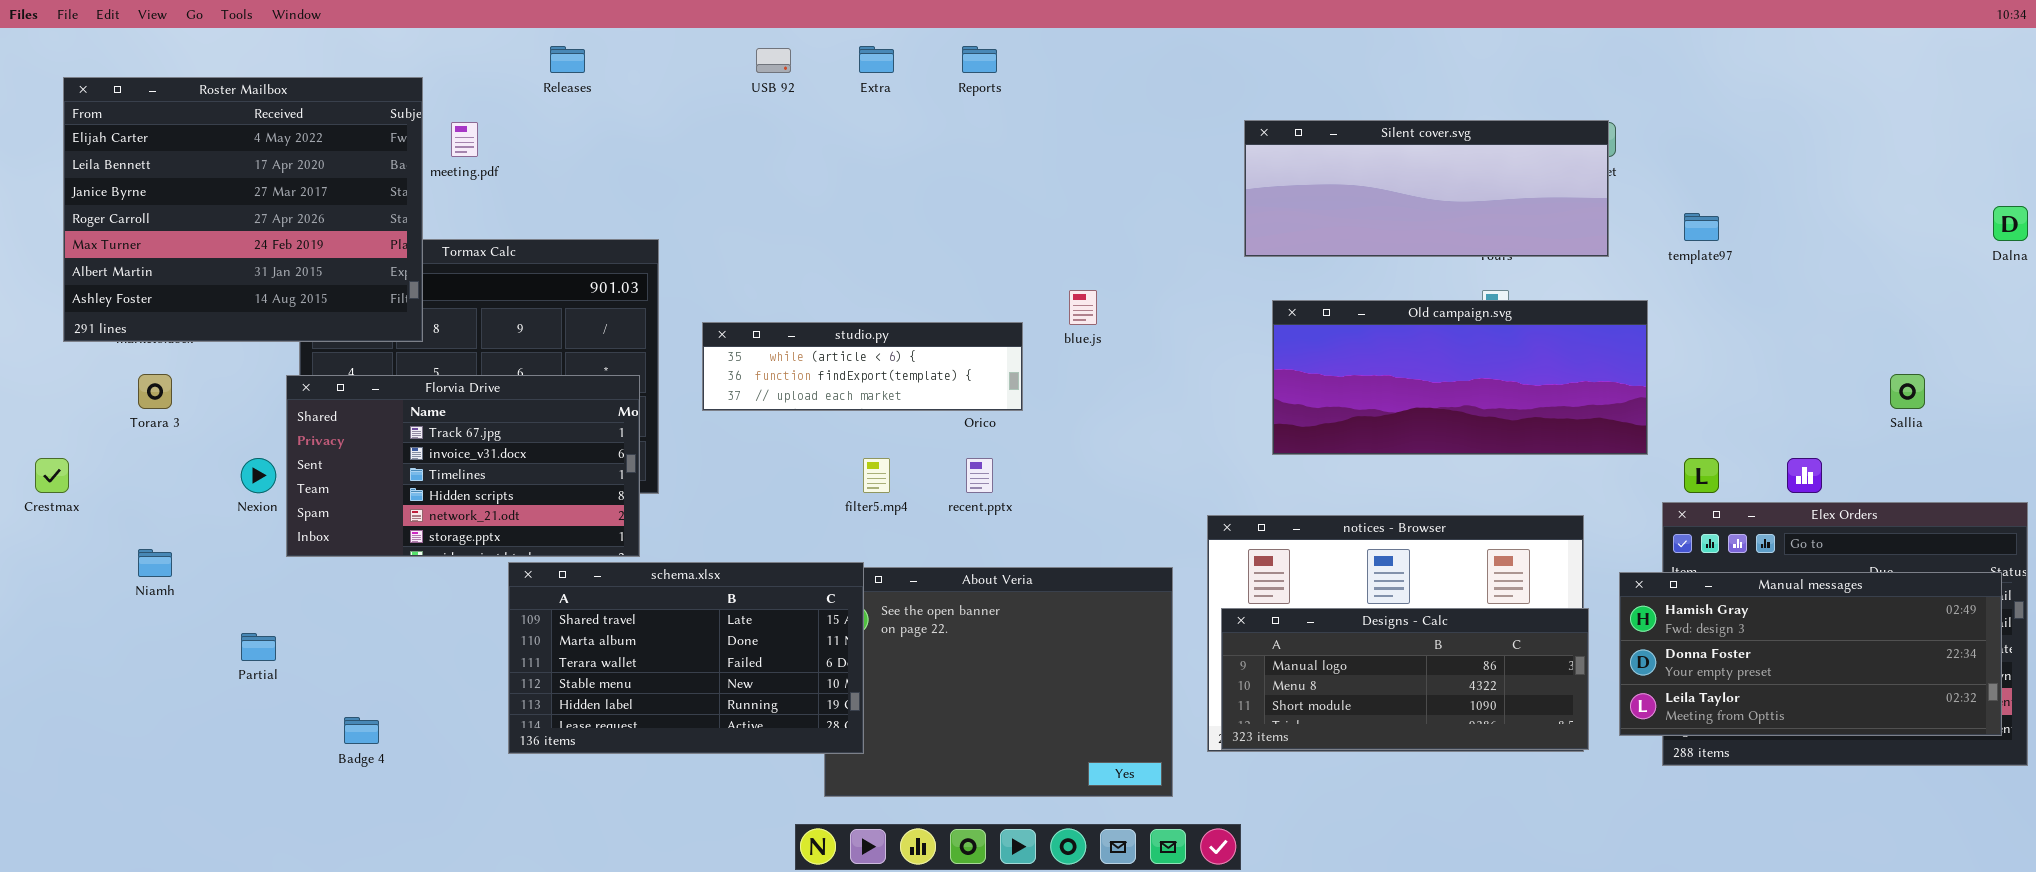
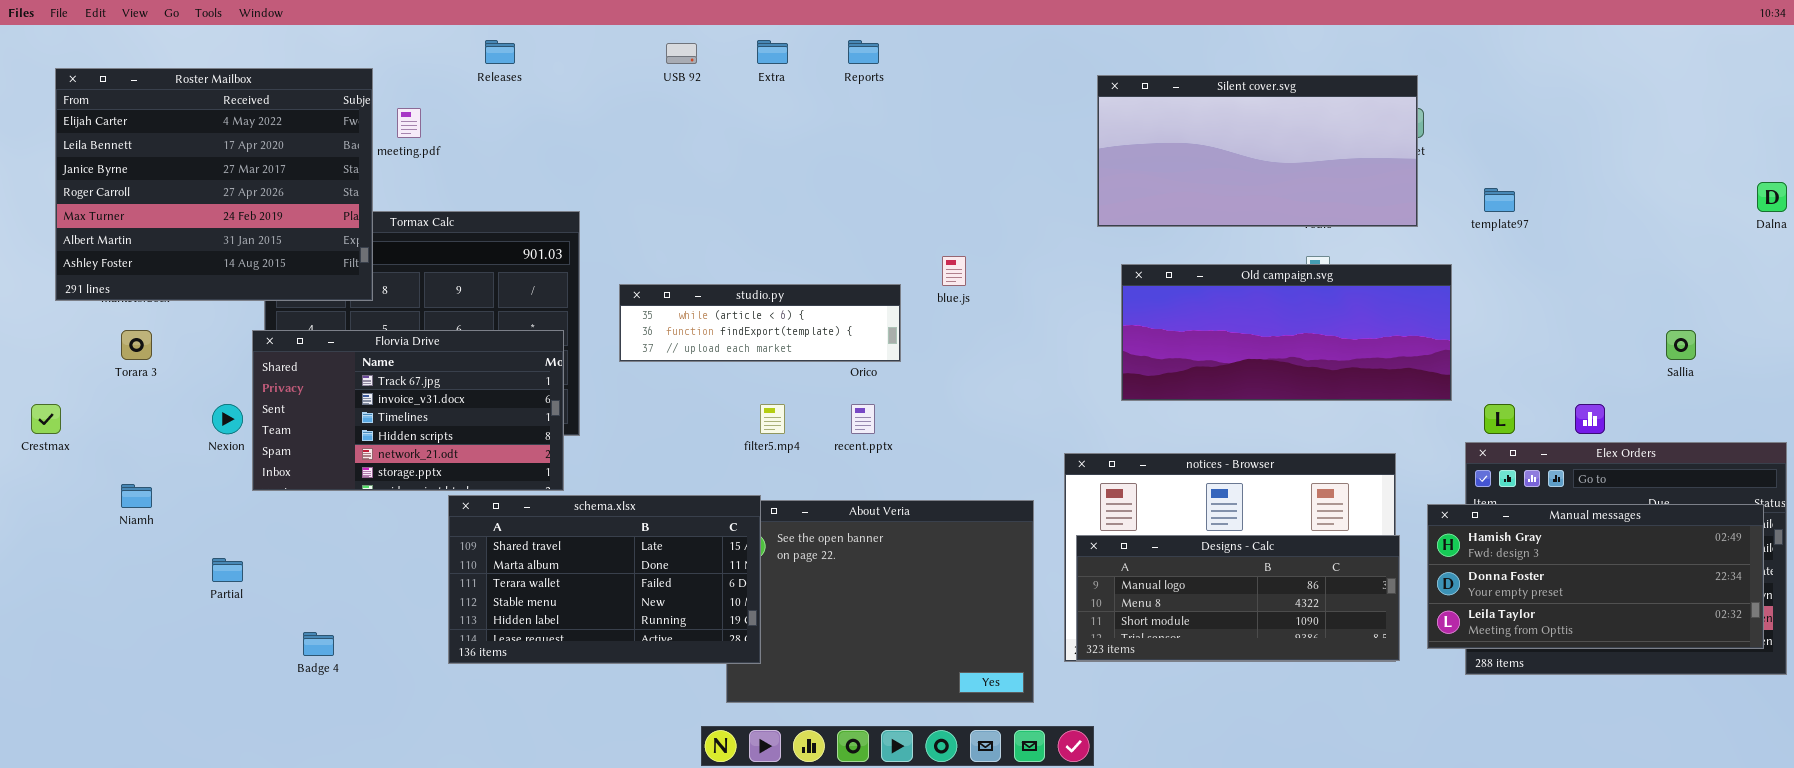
Silent cover.svg: [1244,120,1609,257] -> [1097,75,1418,227], resized

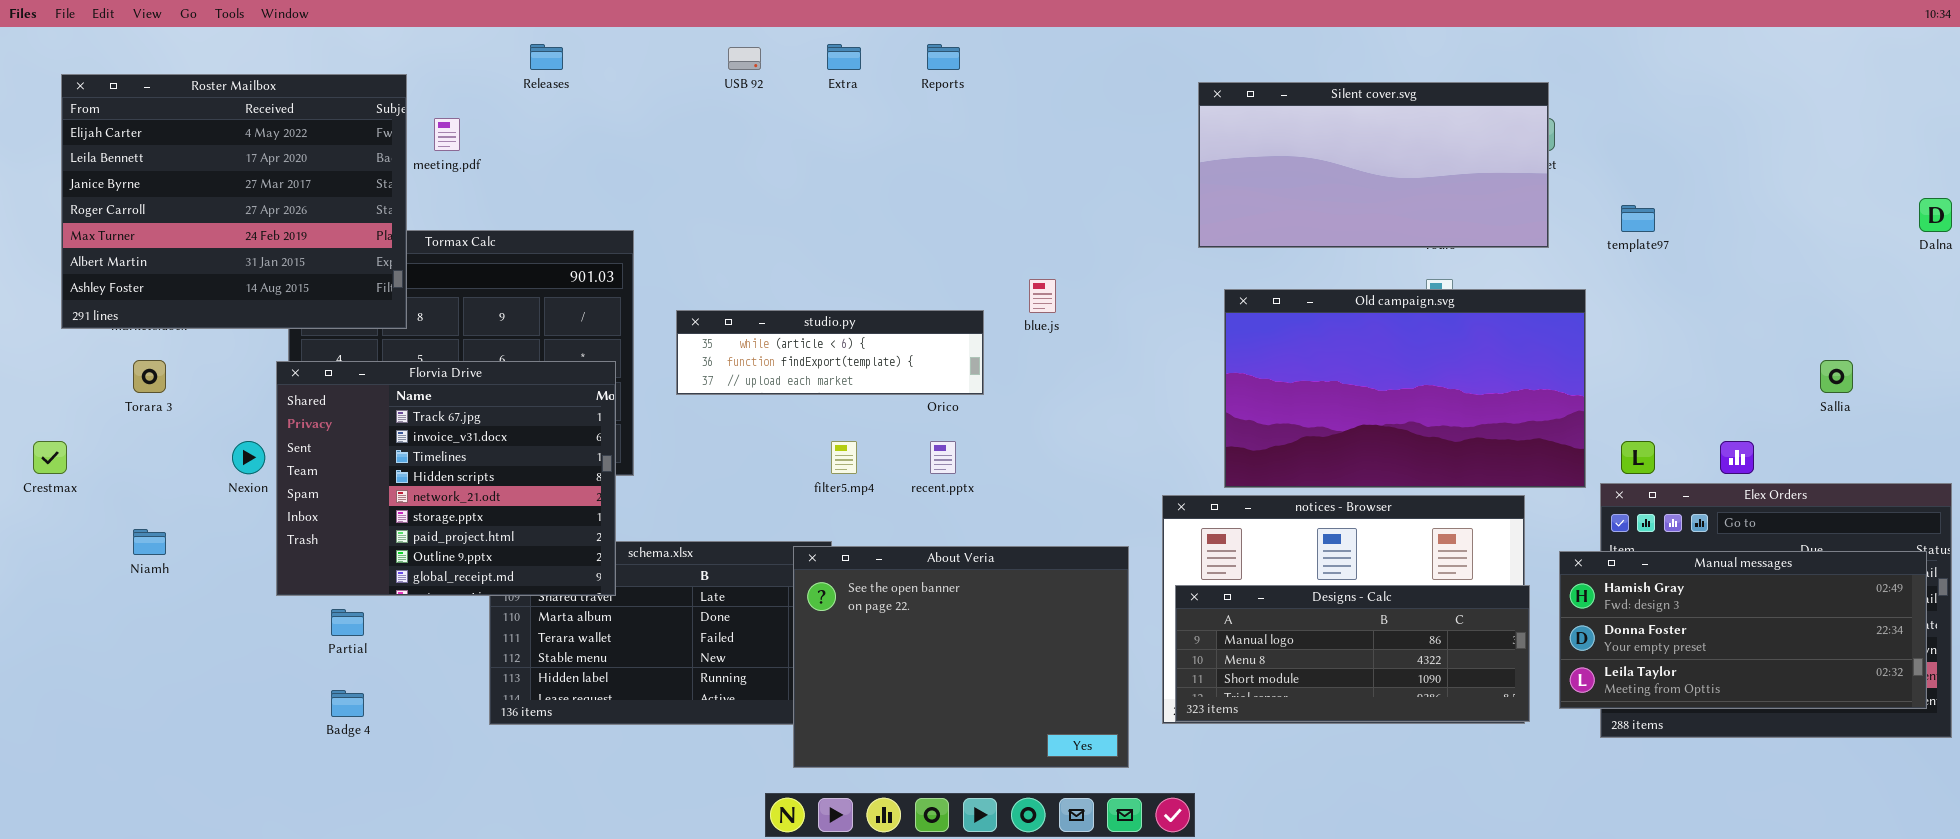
Old campaign.svg: [1121,264,1452,401] -> [1224,289,1586,488], resized
Florvia Drive: [252,330,564,491] -> [276,361,616,596], resized
About Veria: [726,500,1034,703] -> [793,546,1129,768], raised
Partial: [212,558,243,582] -> [331,609,364,636], moved

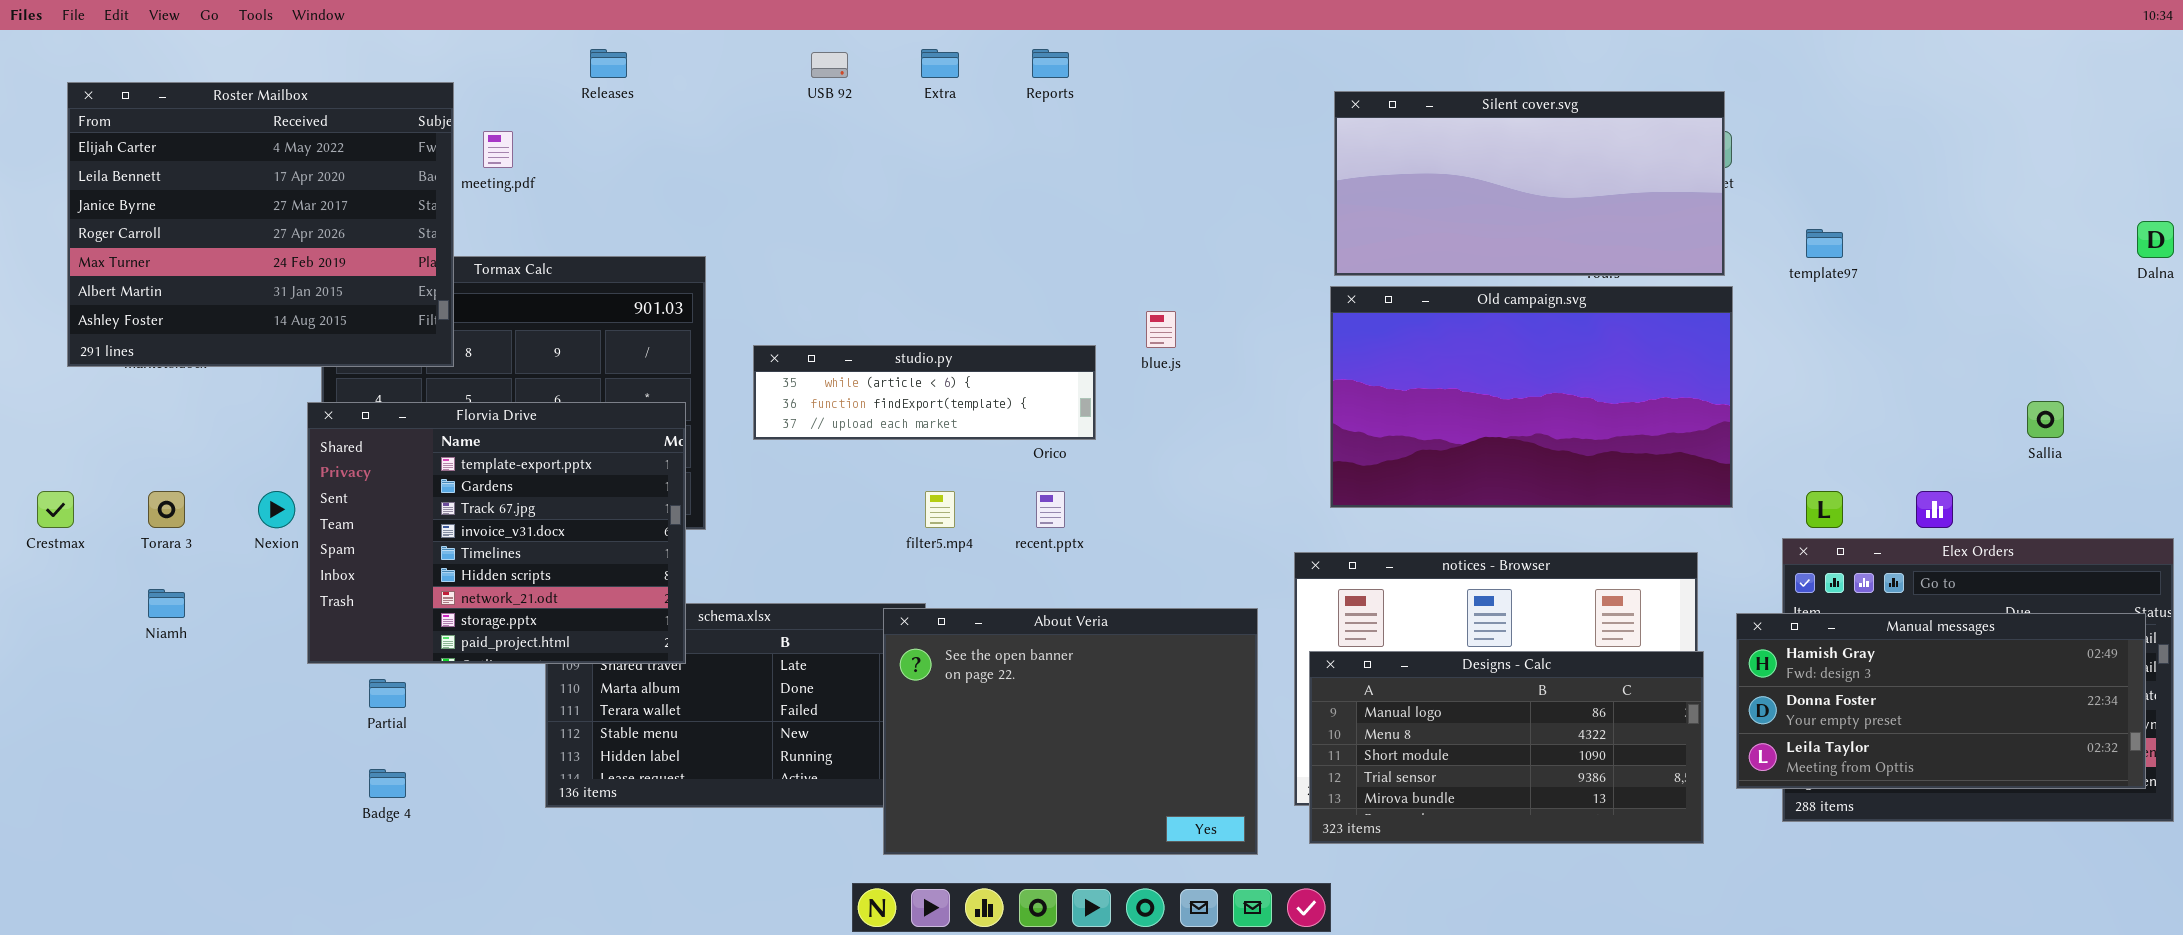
Old campaign.svg: [1224,289,1586,488] -> [1330,286,1733,508], moved
Torara 3: [133,360,166,393] -> [148,491,185,528], moved
Florvia Drive: [276,361,616,596] -> [307,402,686,664], scrolled up 2 rows
Designs - Calc: [1175,585,1530,722] -> [1309,651,1704,844], resized

